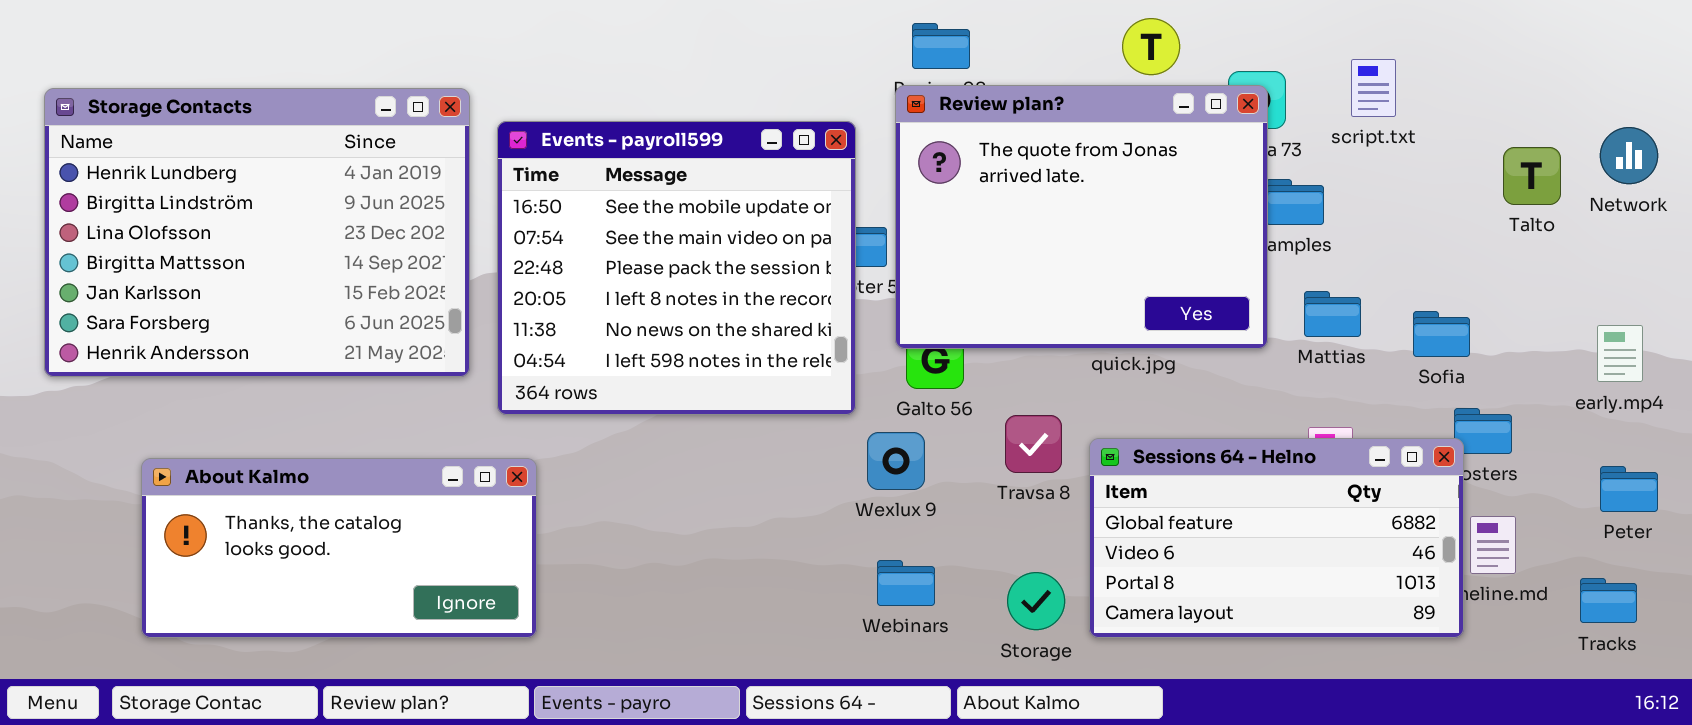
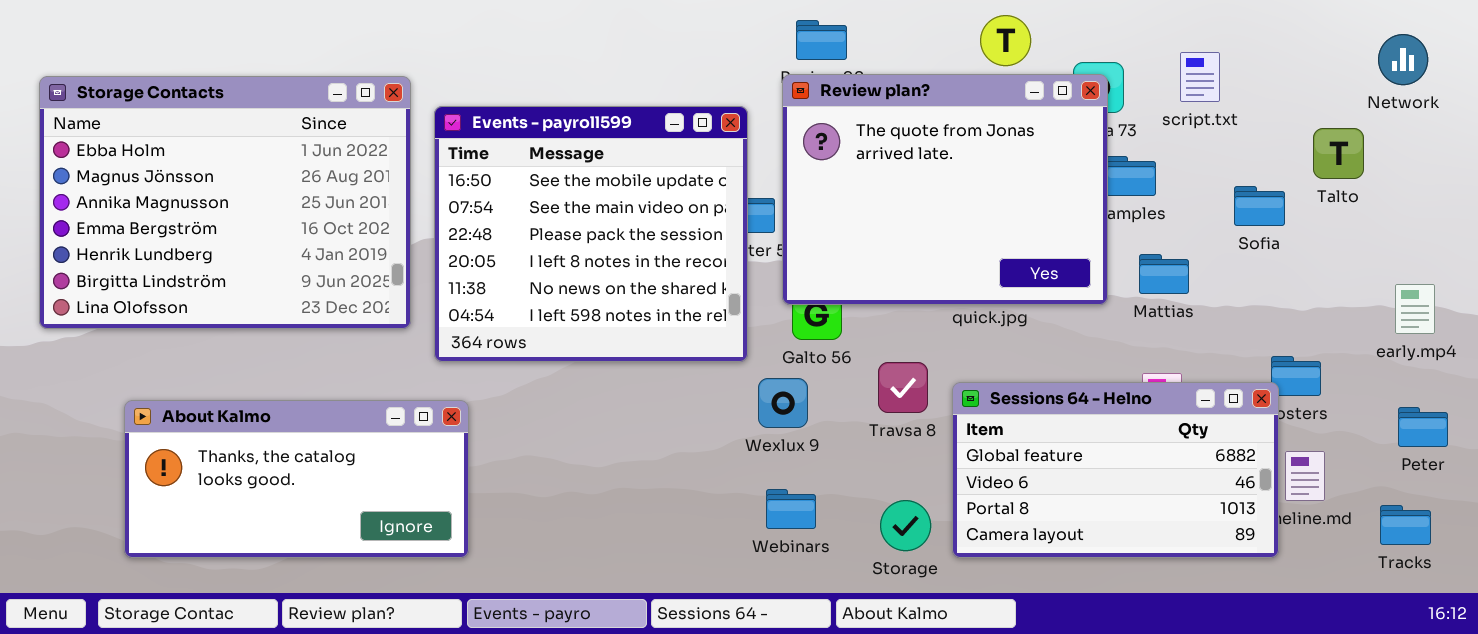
Storage Contacts: [44,88,470,377] -> [39,76,411,329], scrolled up 4 rows
Network: [1600,127,1658,184] -> [1378,34,1428,85], moved
Sofia: [1413,311,1470,357] -> [1234,186,1285,226], moved

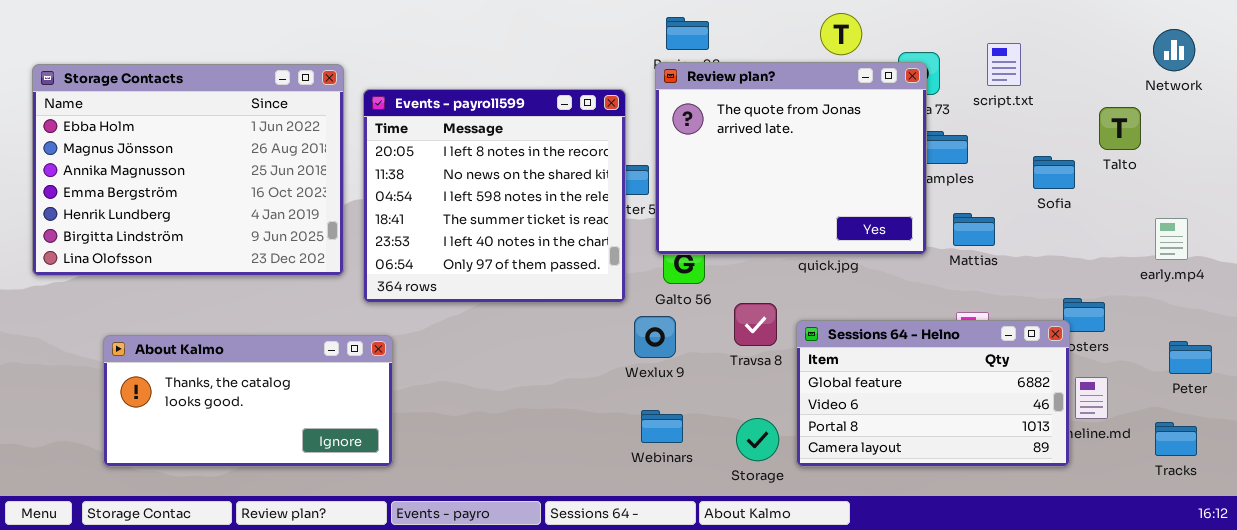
Events - payroll599: [434,106,748,362] -> [363,89,626,303], scrolled down 3 rows
early.mp4: [1395,284,1435,334] -> [1155,218,1188,260], moved

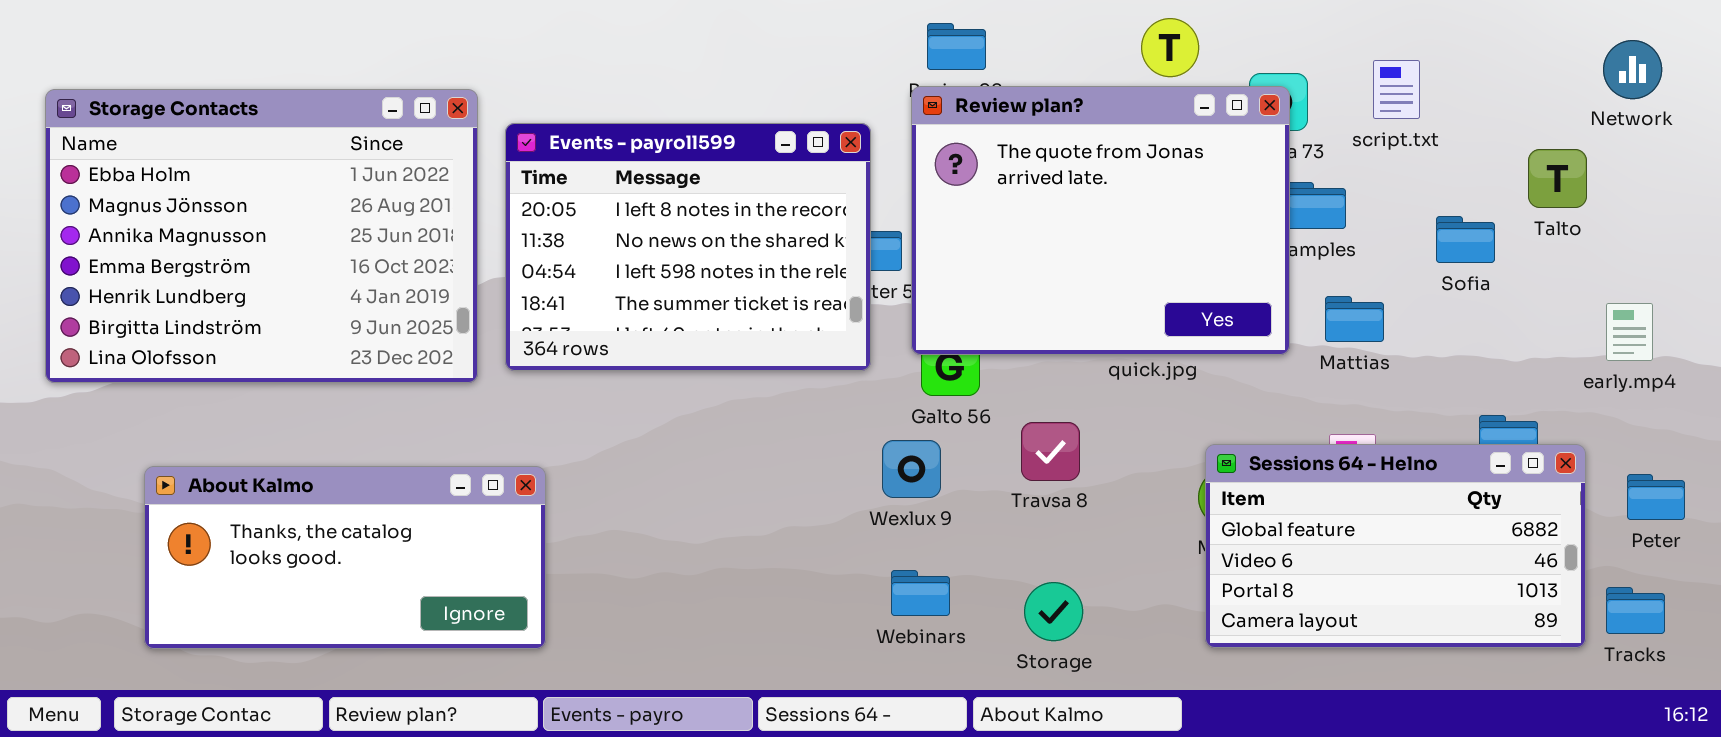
Events - payroll599: [363,89,626,303] -> [505,123,871,371], resized
Sessions 64 - Helno: [796,320,1070,467] -> [1205,444,1586,648], moved

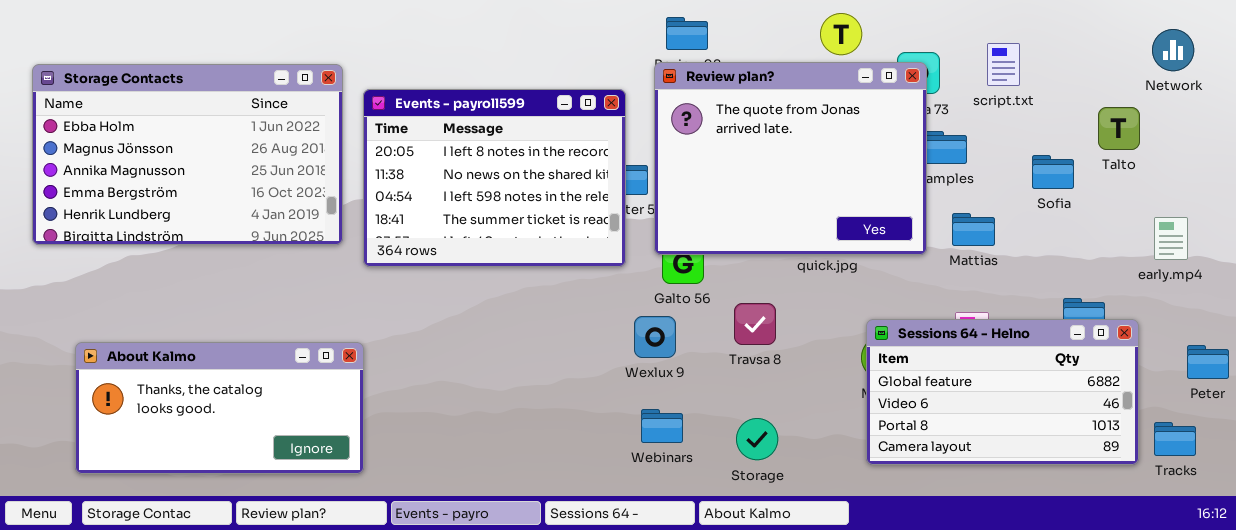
Storage Contacts: [45,89,478,383] -> [32,64,343,245], resized
About Kalmo: [144,466,546,649] -> [75,342,364,474], moved
Peter: [1627,474,1685,520] -> [1187,345,1229,379], moved

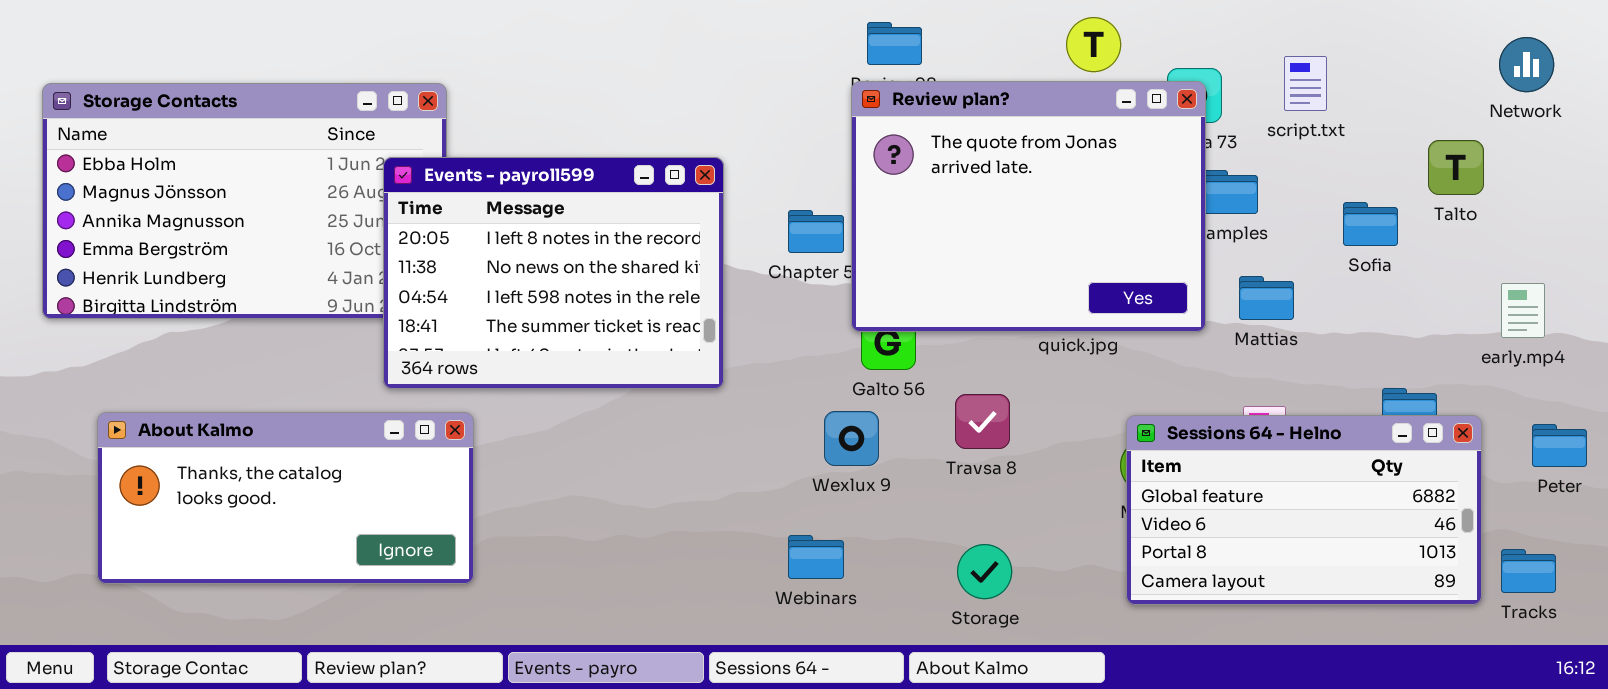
Events - payroll599: [363,89,626,267] -> [383,157,724,389], moved
About Kalmo: [75,342,364,474] -> [97,412,474,584], moved
Peter: [1187,345,1229,379] -> [1532,424,1587,467], moved
Webinars: [641,409,683,443] -> [788,535,844,579], moved

